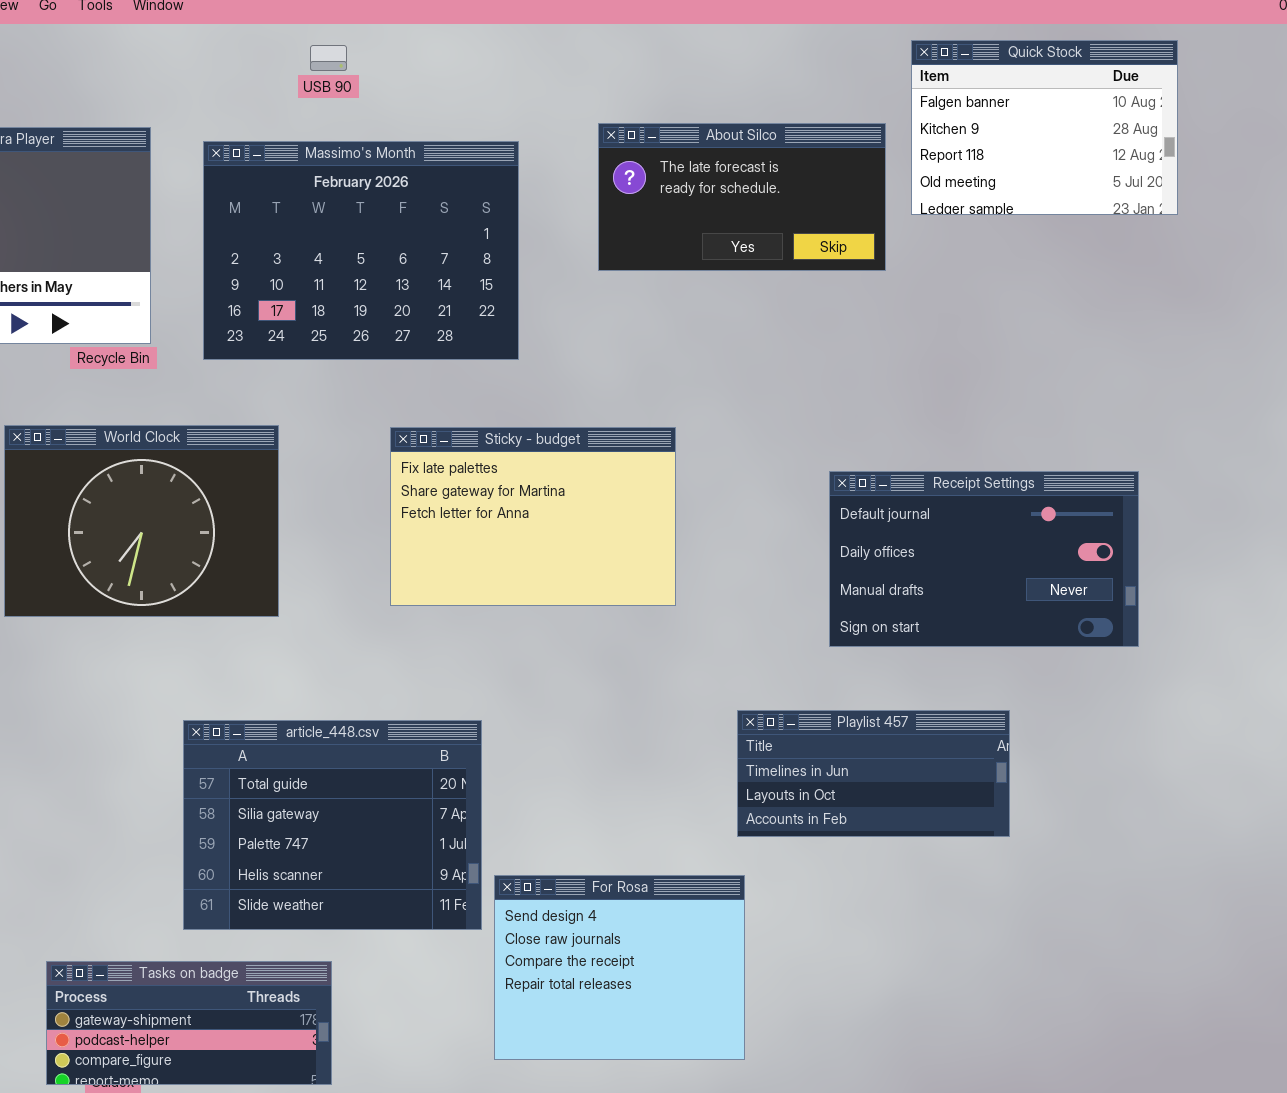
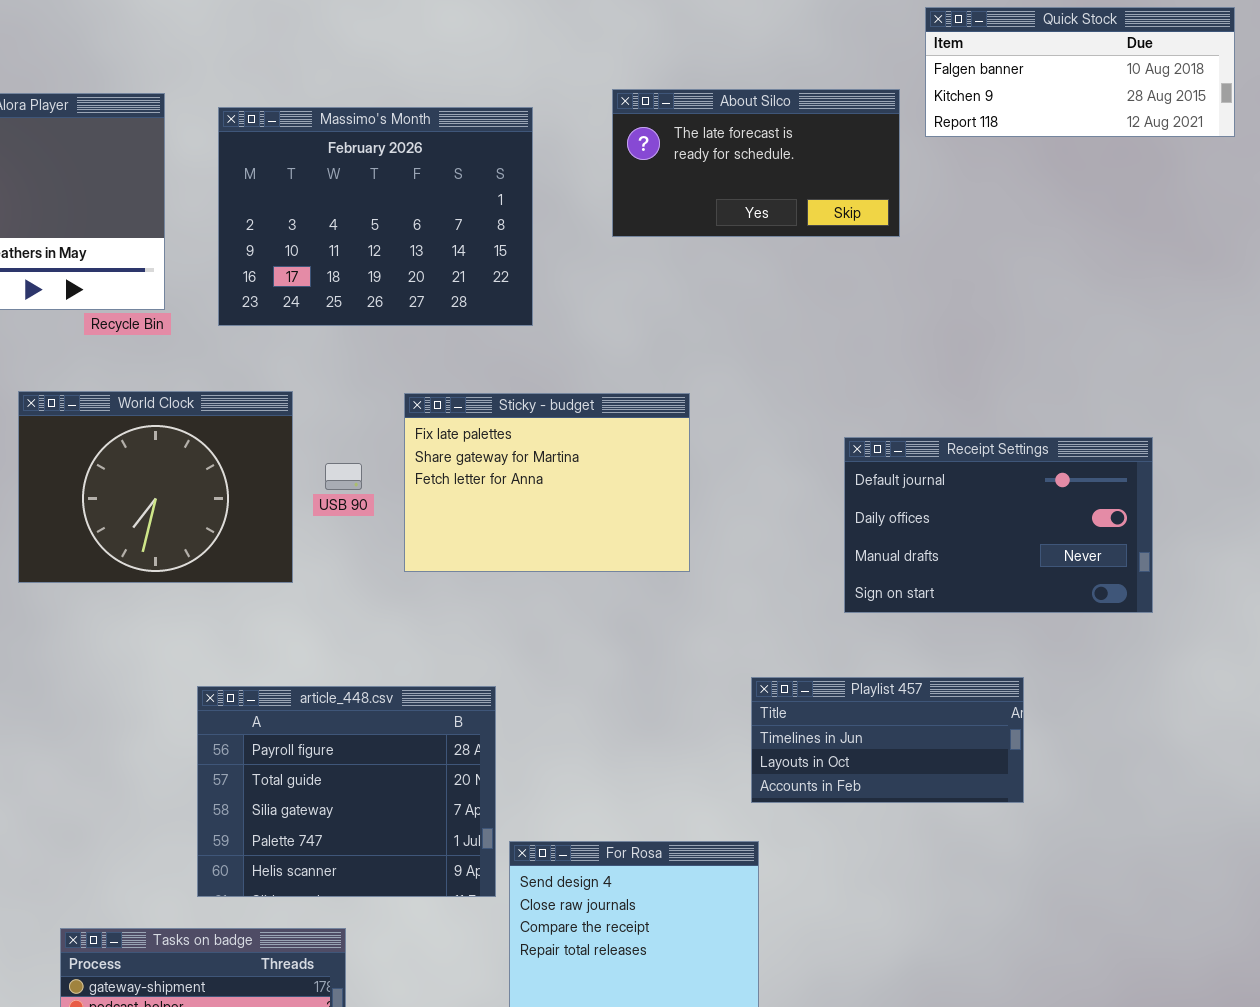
Quick Stock: [911,40,1178,215] -> [925,7,1235,137], resized
USB 90: [310,45,347,71] -> [325,463,362,490], moved
article_448.csv: [183,720,482,930] -> [197,686,496,897], scrolled up 1 row

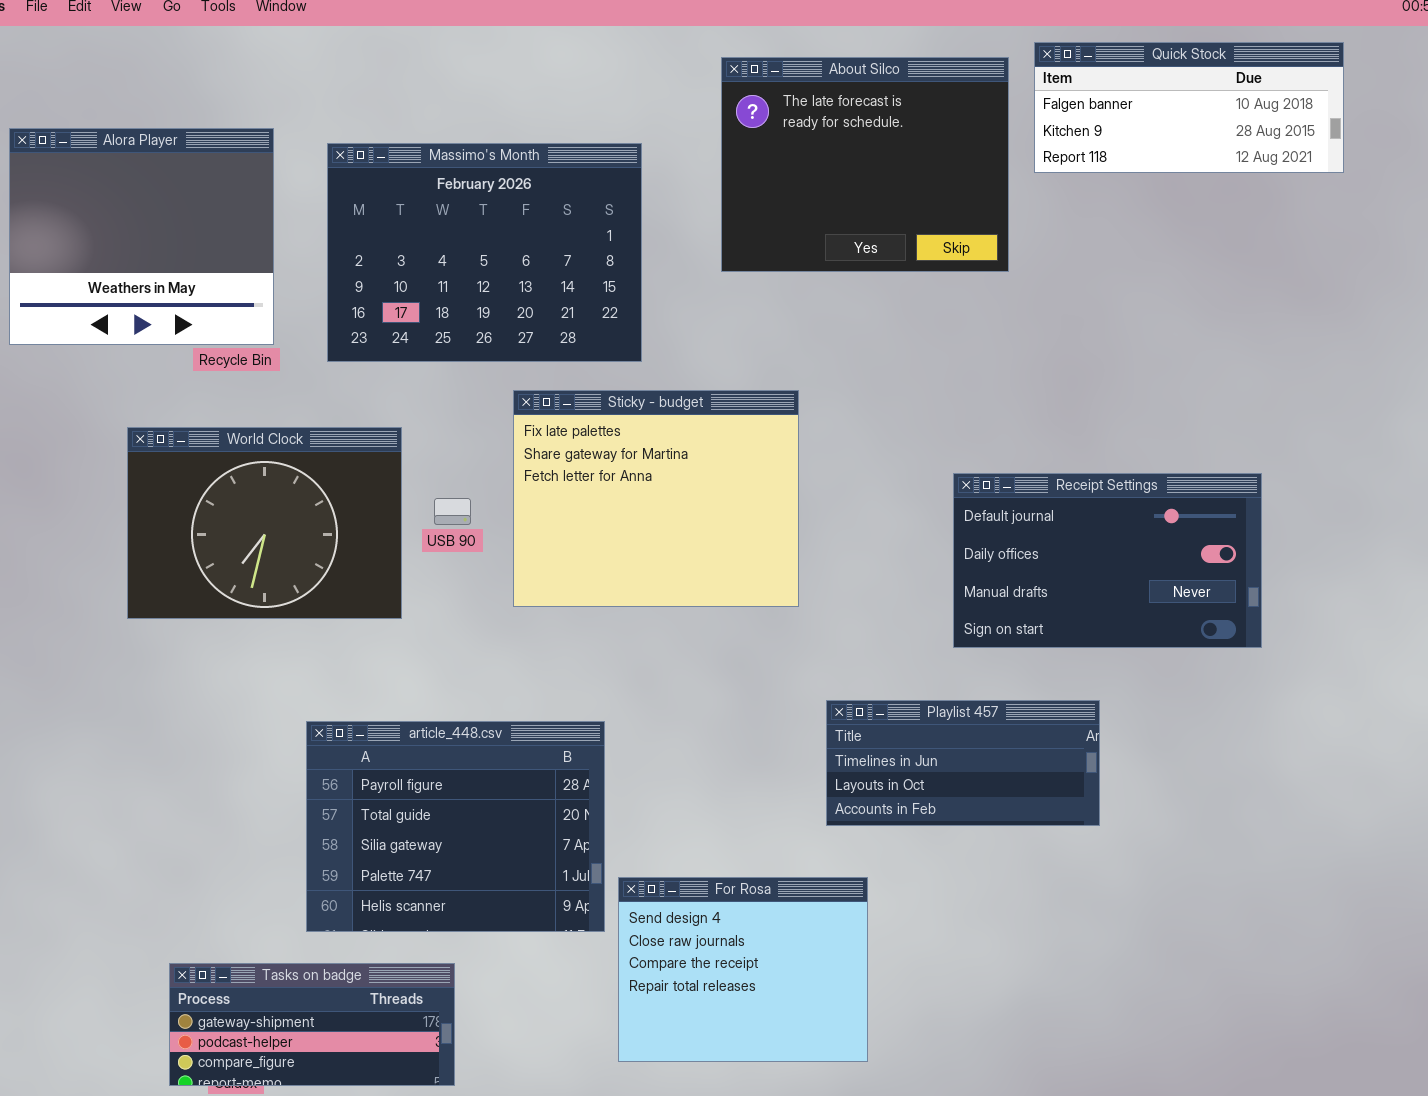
About Silco: [612,89,900,237] -> [721,57,1009,272], resized
Sticky - budget: [404,393,690,572] -> [513,390,799,607], resized
Playlist 457: [751,677,1024,803] -> [826,700,1100,826], moved

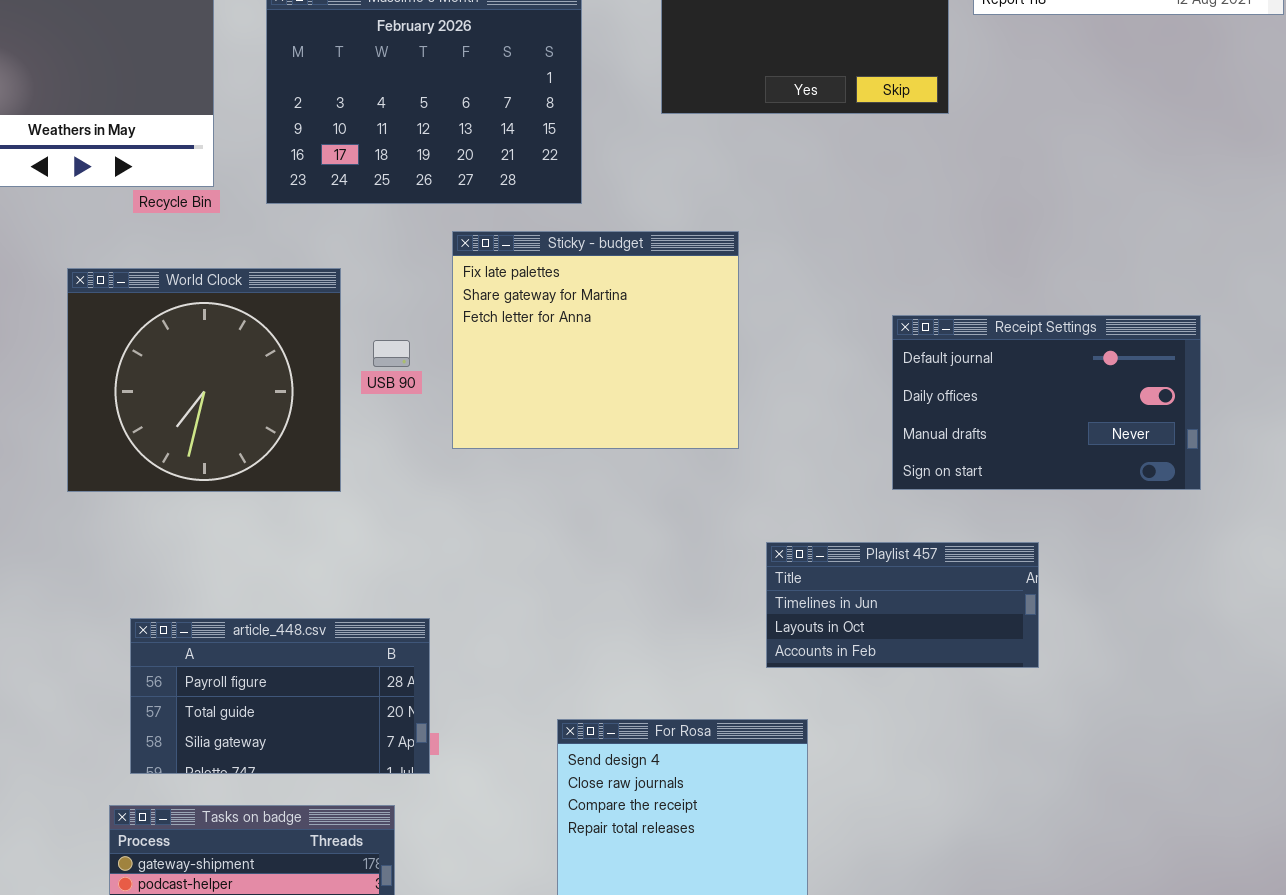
World Clock: [127,427,402,619] -> [67,268,341,492], resized
article_448.csv: [306,721,605,932] -> [130,618,430,774], moved, resized

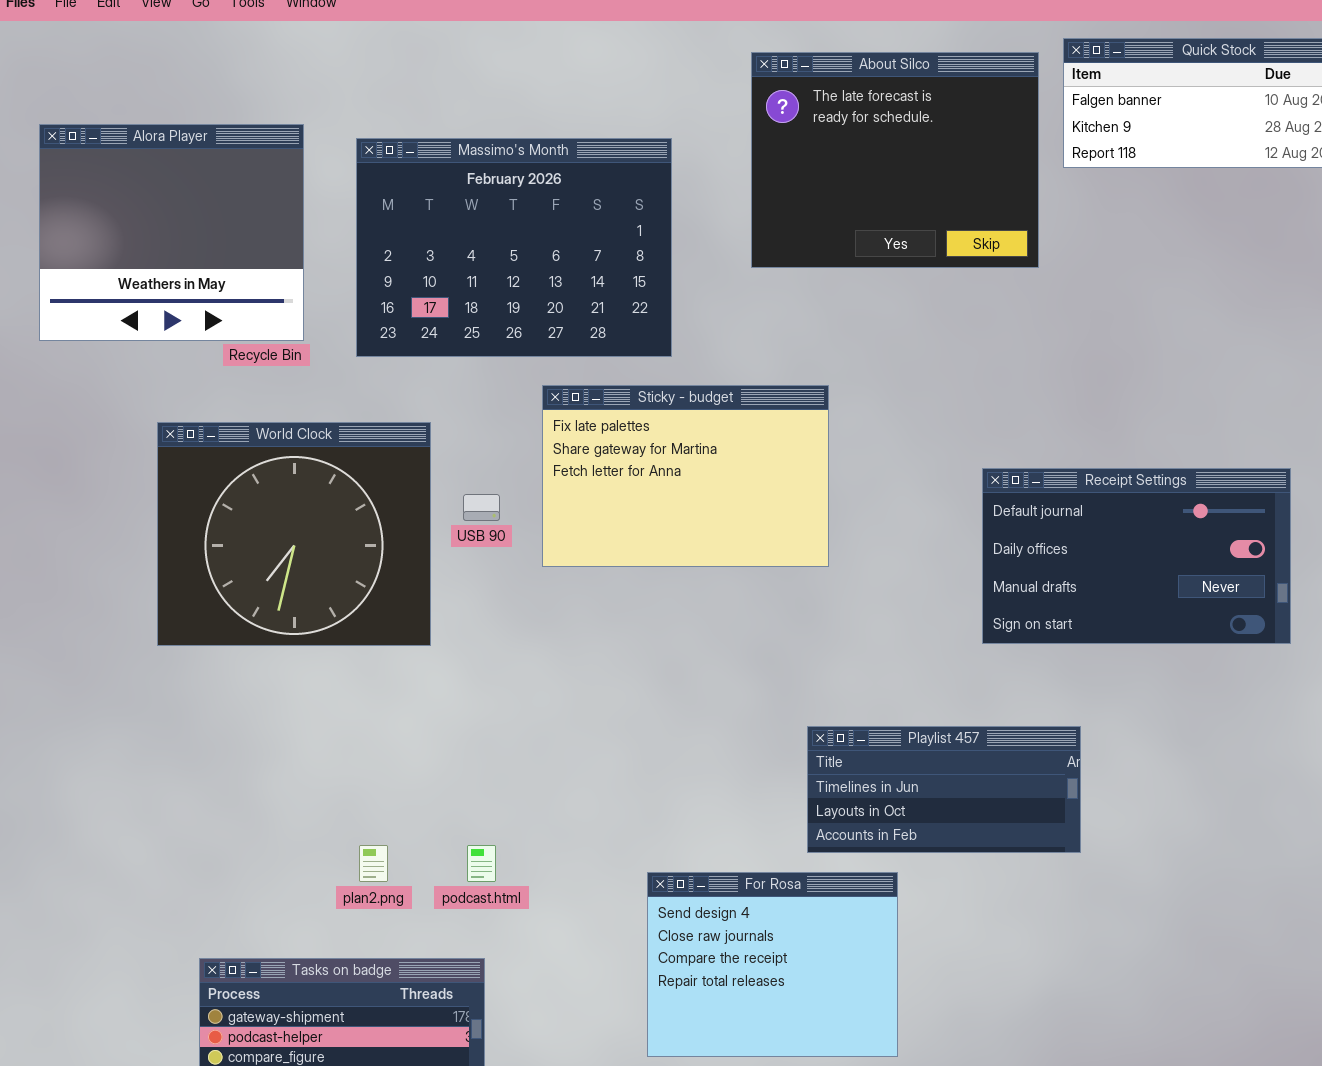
Sticky - budget: [452,231,739,449] -> [542,385,829,567], resized
Playlist 457: [766,542,1039,668] -> [807,726,1081,853], moved
article_448.csv: [130,618,430,774] -> none, closed

